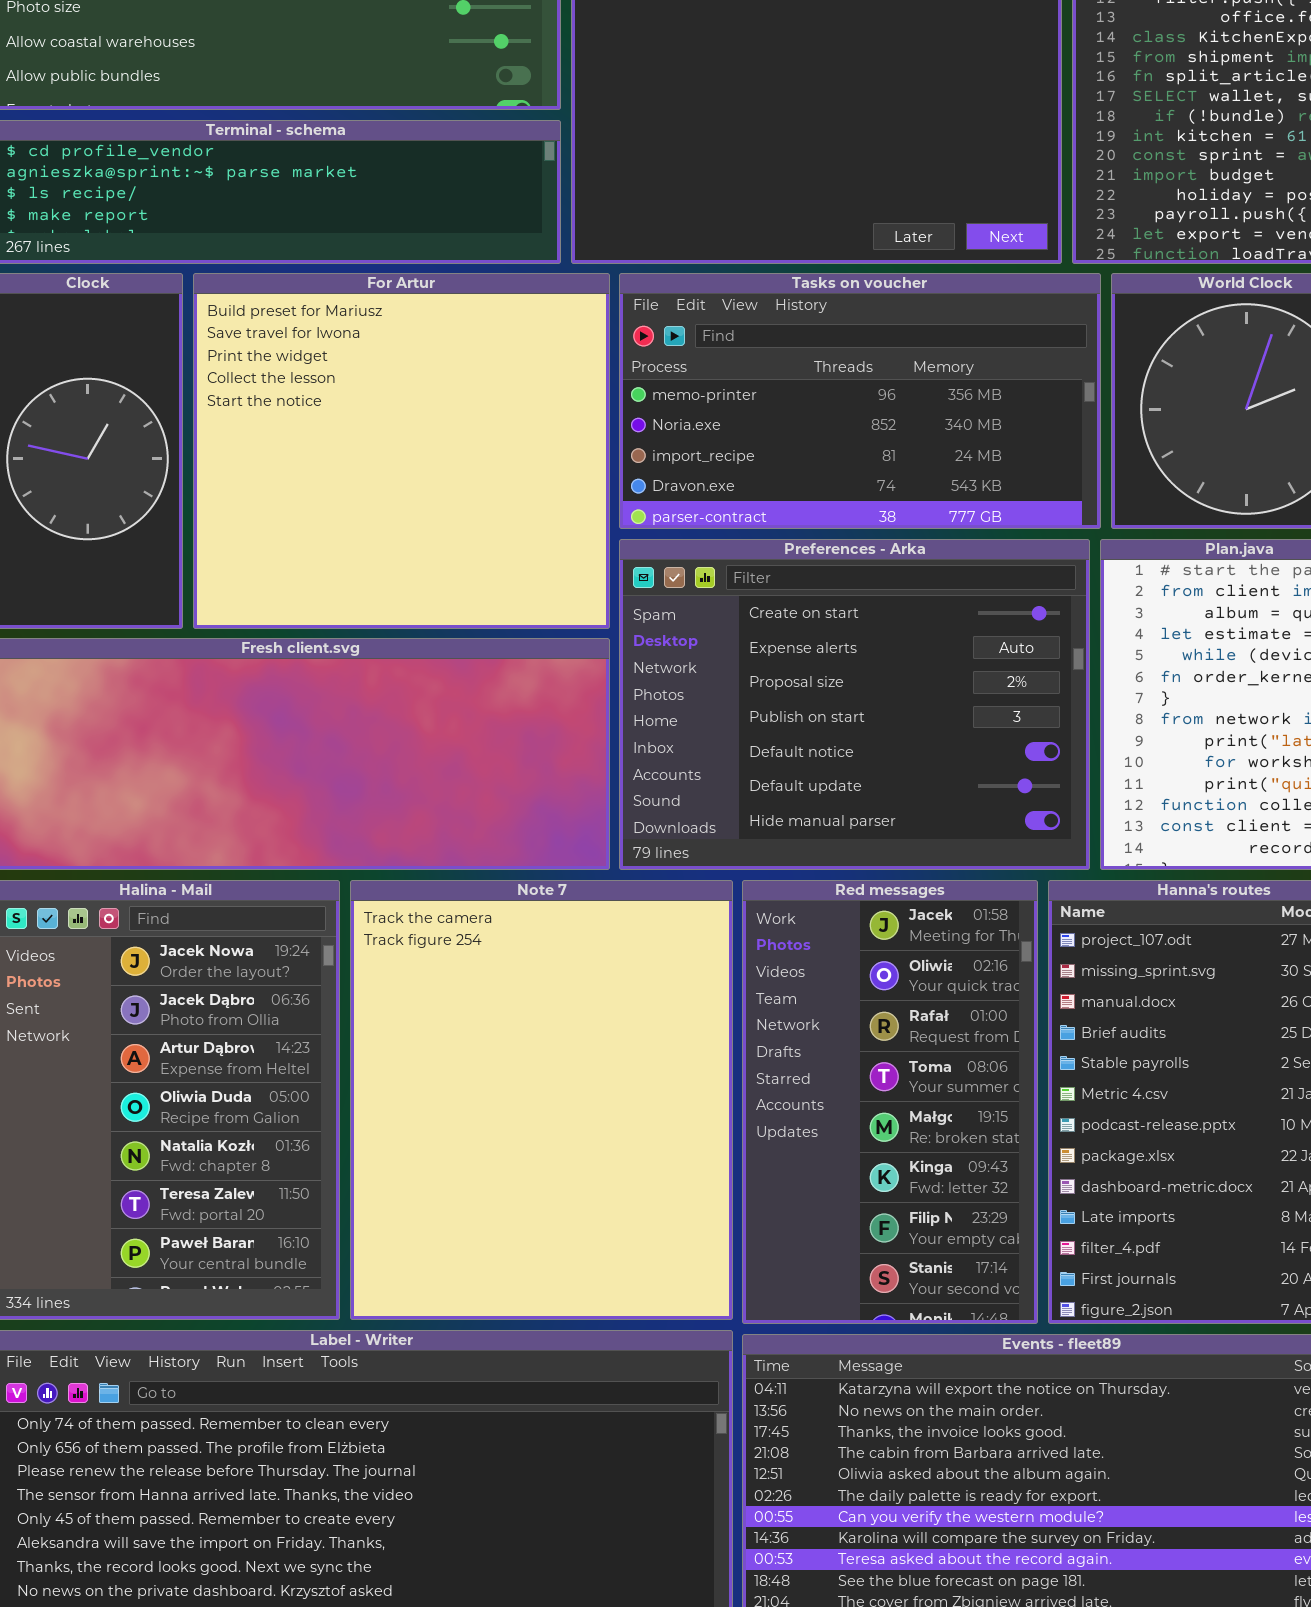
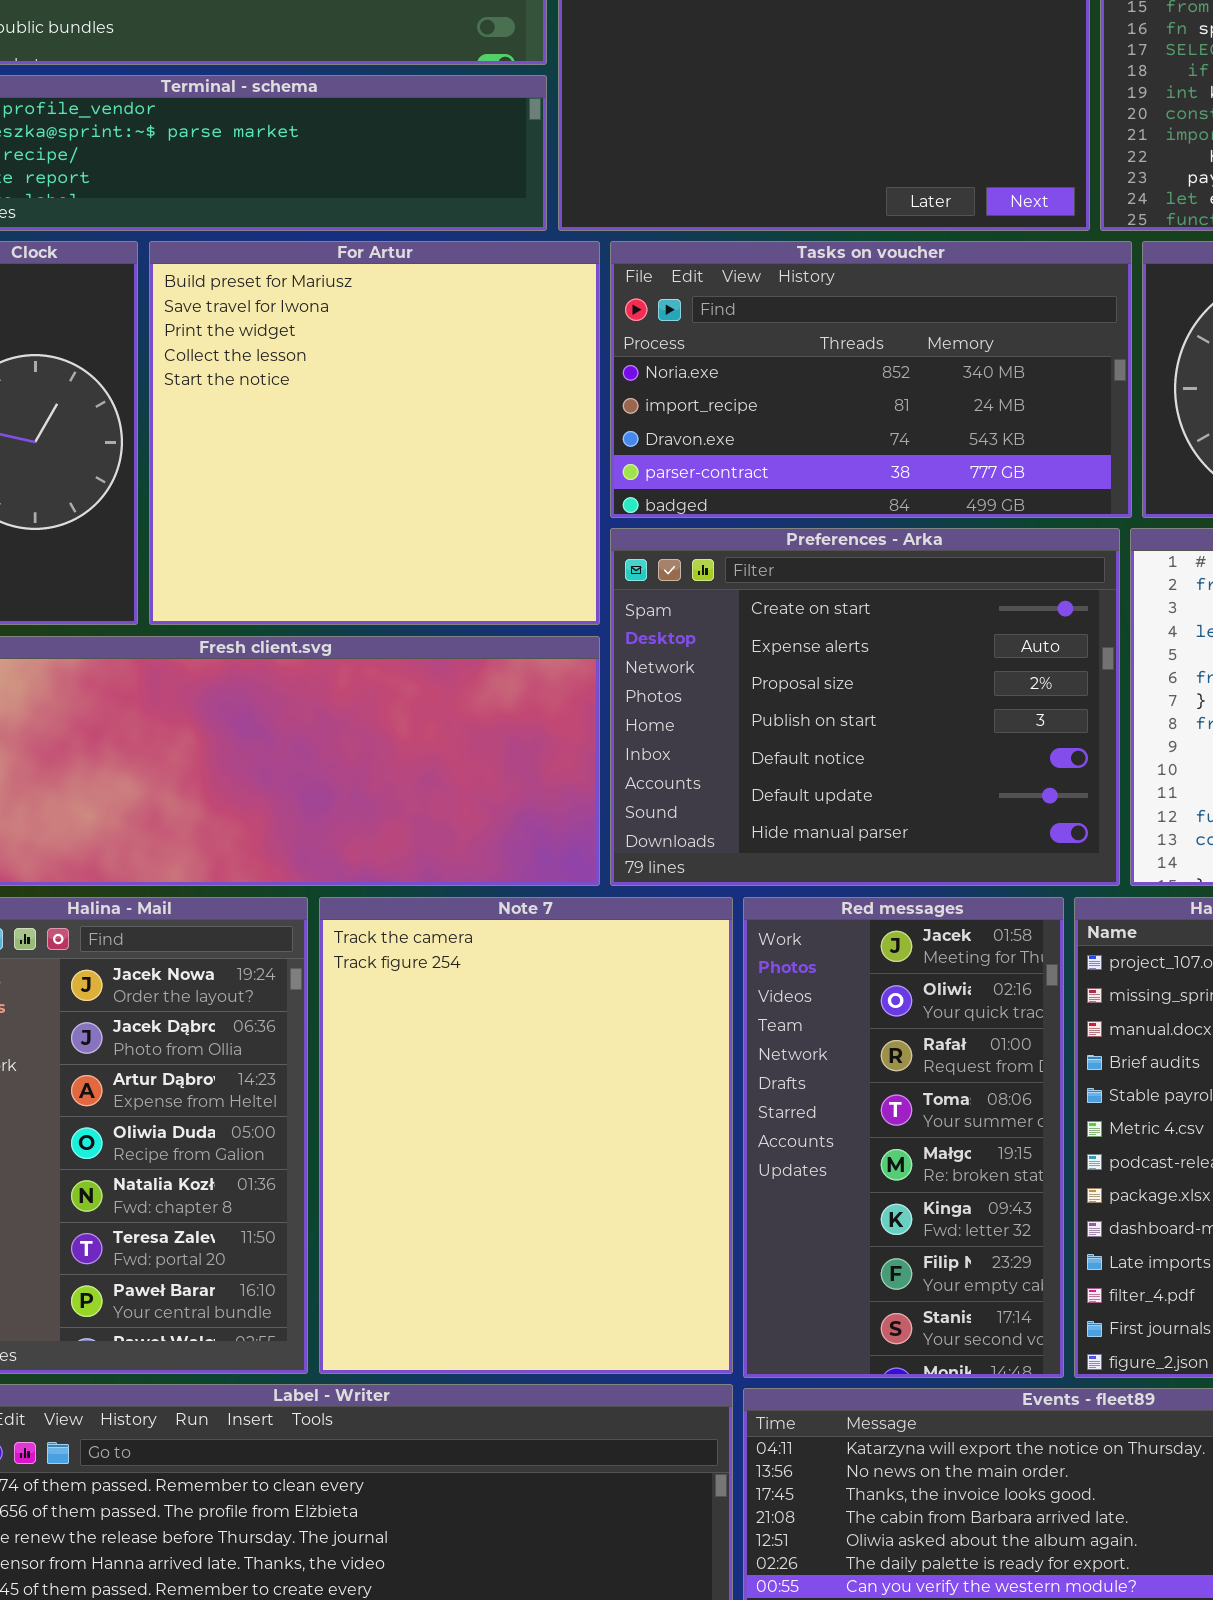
Tasks on voucher: [619,273,1101,529] -> [610,241,1132,518], scrolled down 1 row

